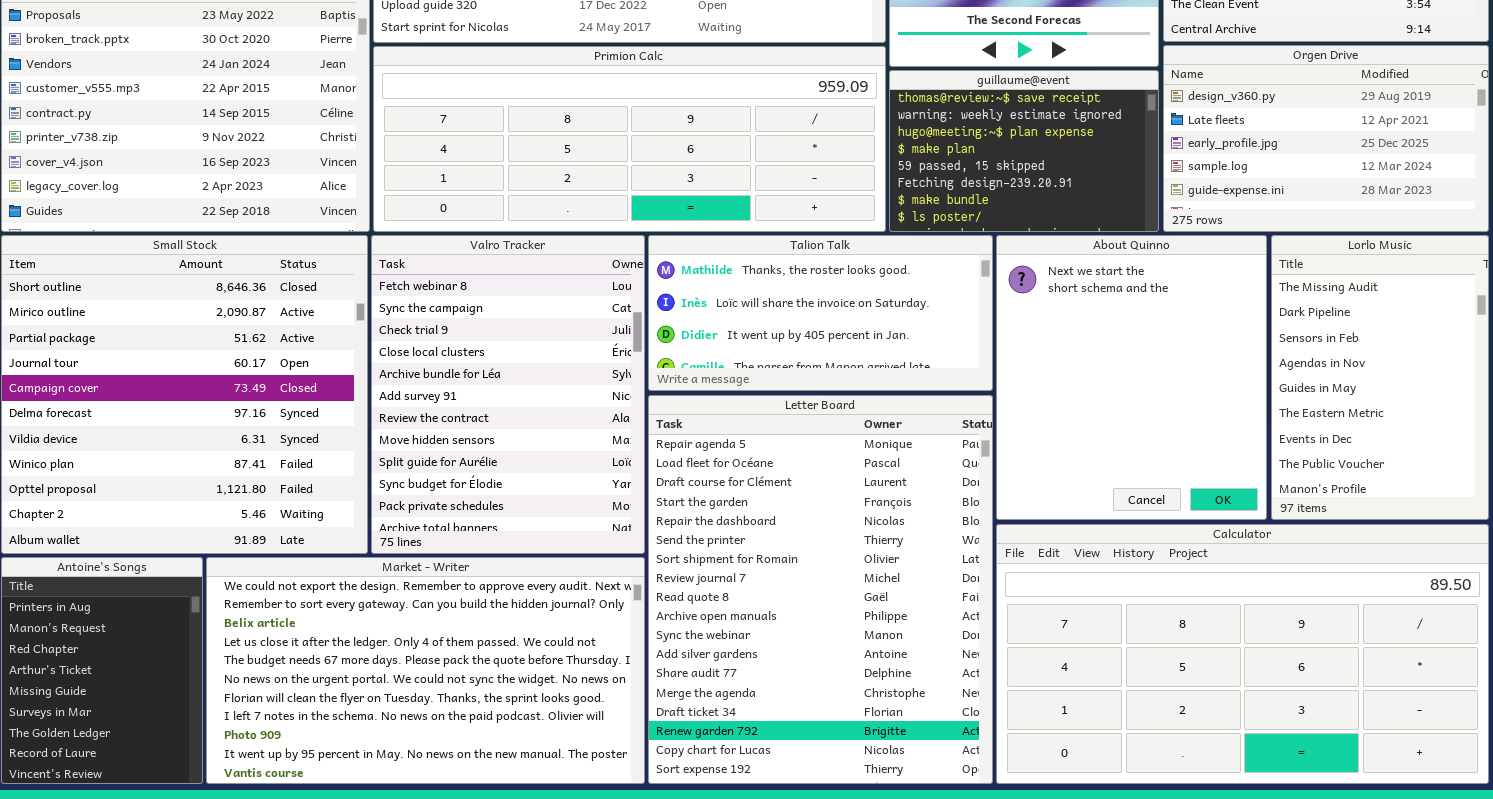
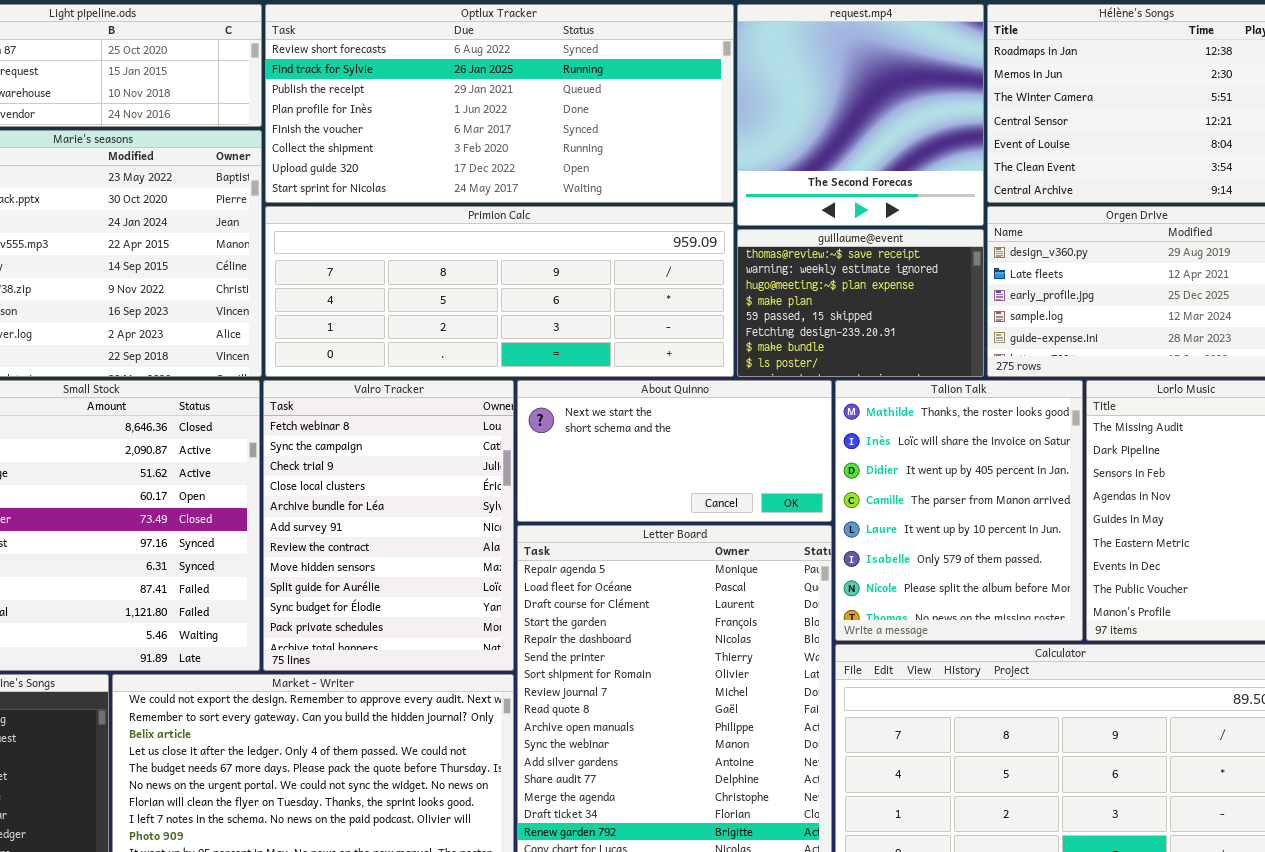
Talion Talk: [648,235,993,391] -> [835,380,1083,641], moved, resized
About Quinno: [996,235,1267,520] -> [517,380,832,522], moved, resized

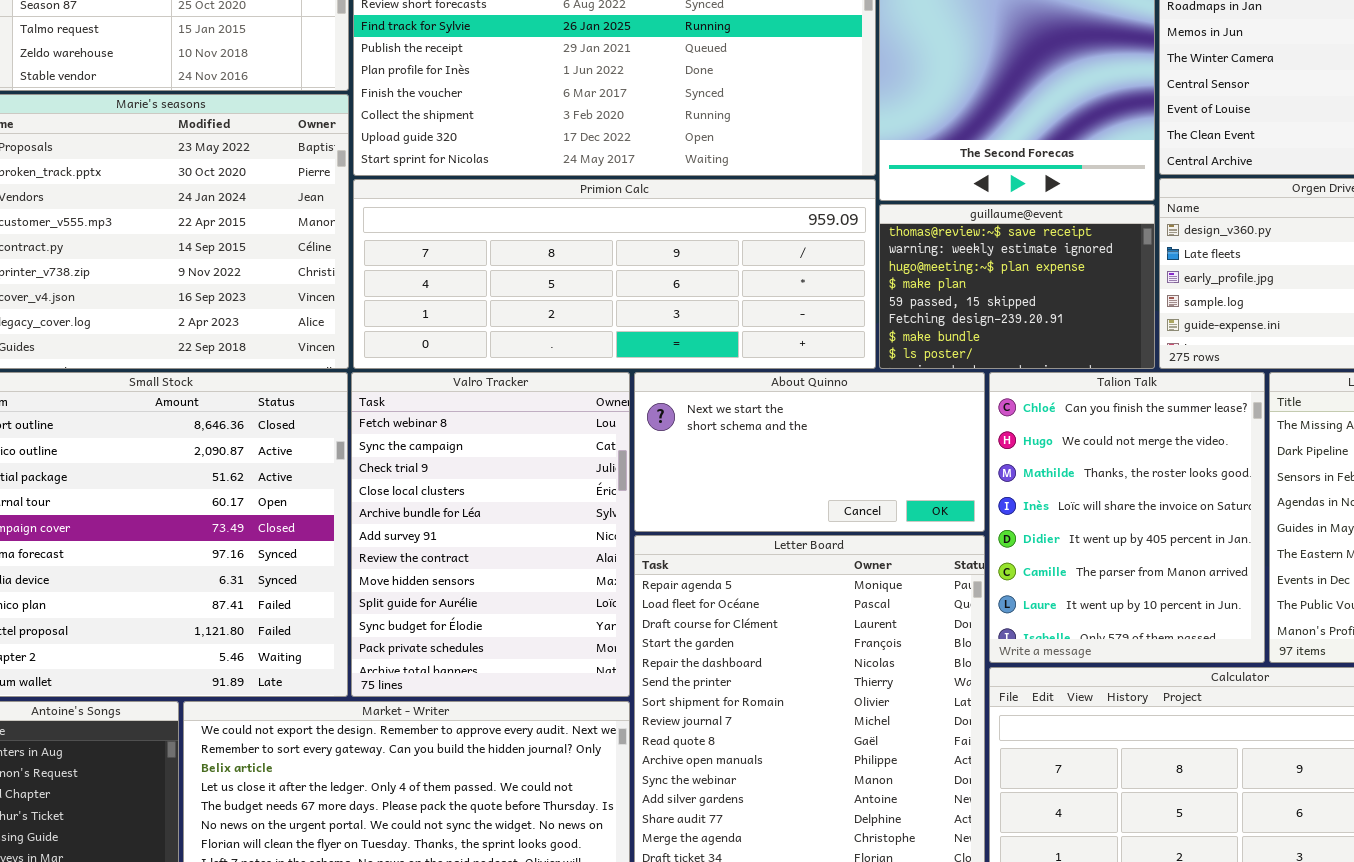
Talion Talk: [835,380,1083,641] -> [989,372,1265,663], scrolled up 2 rows

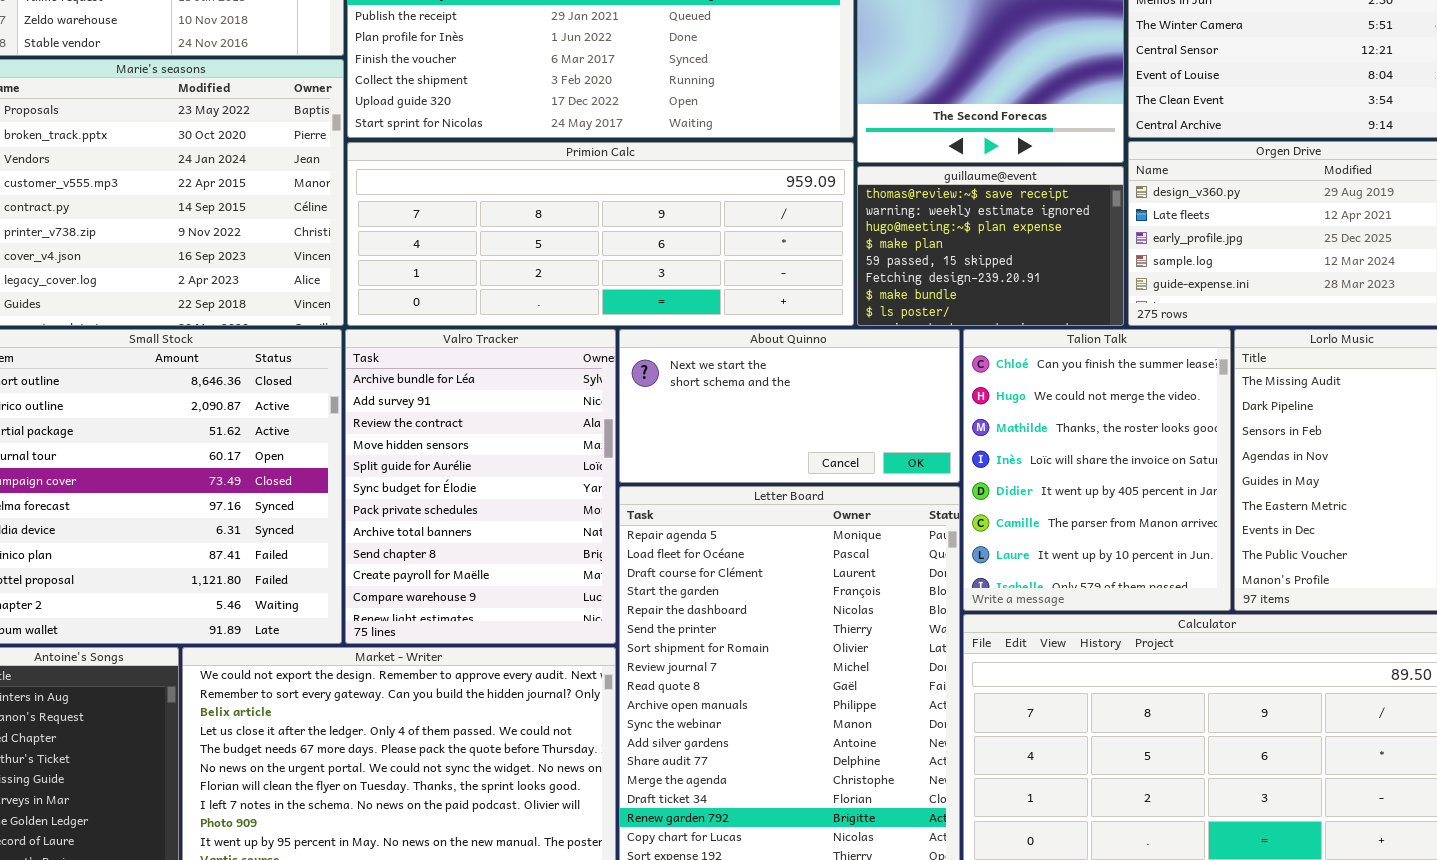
Valro Tracker: [351,372,630,697] -> [345,329,616,644], scrolled down 4 rows

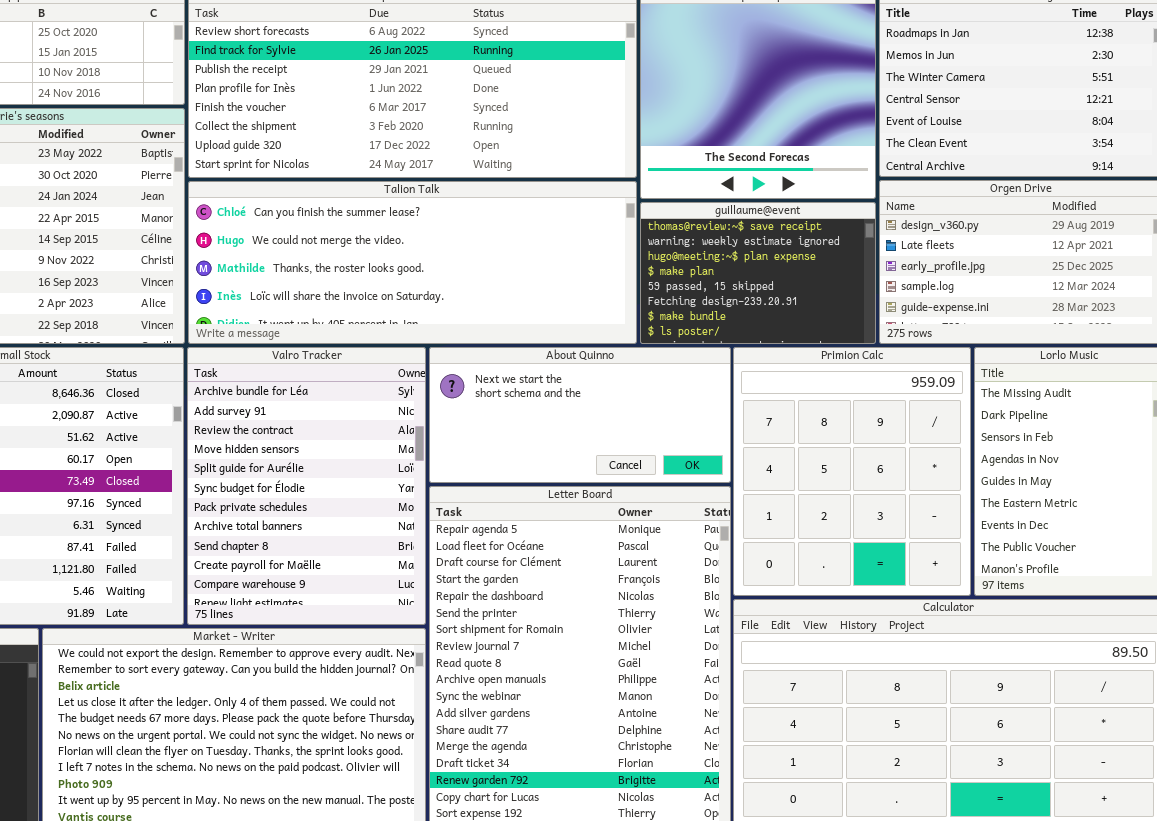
Primion Calc: [347,142,854,326] -> [733,347,971,596], moved, resized
Talion Talk: [963,329,1231,611] -> [188,181,637,344], moved, resized

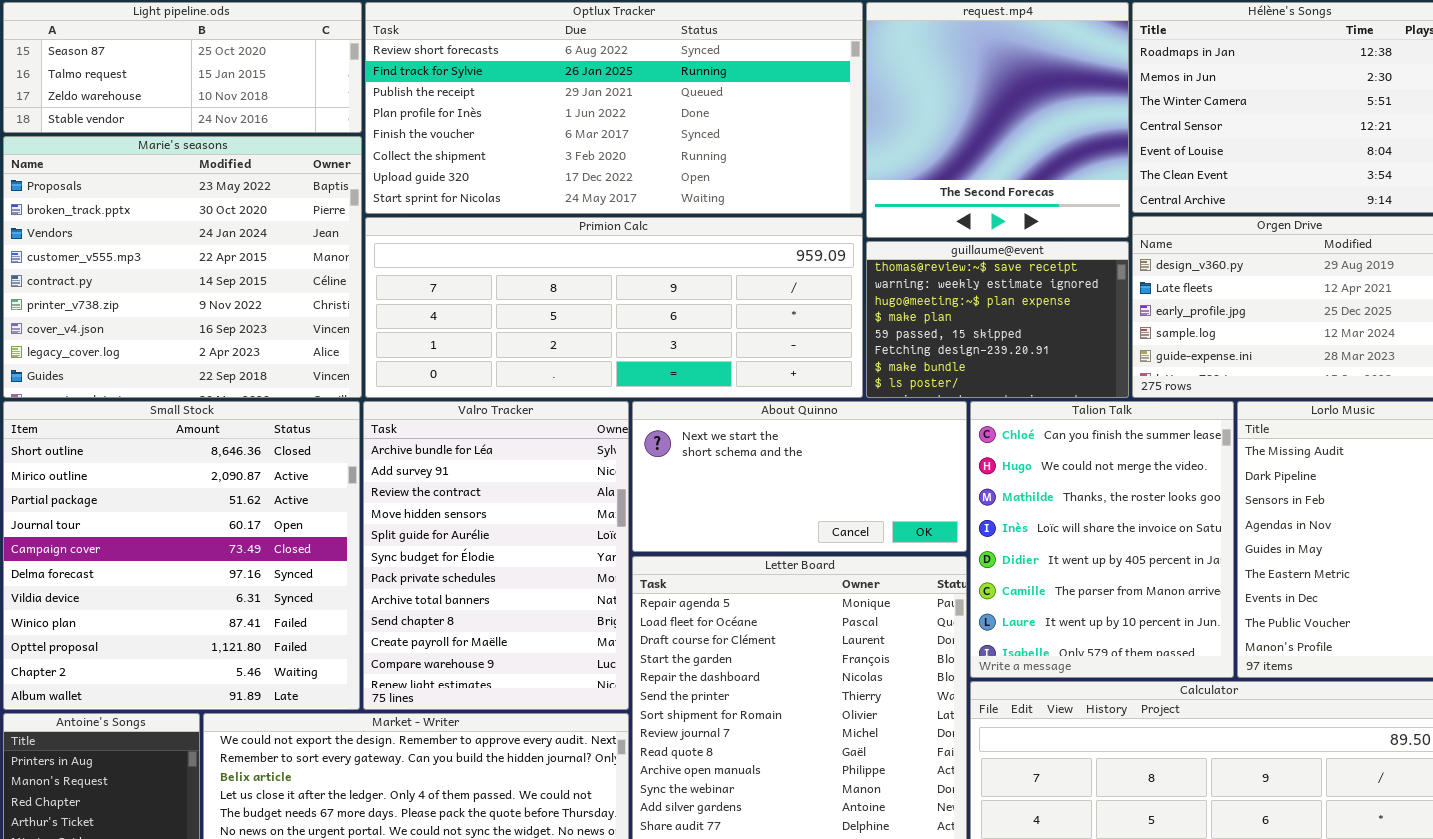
Talion Talk: [188,181,637,344] -> [970,401,1234,678], moved, resized
Primion Calc: [733,347,971,596] -> [365,217,863,398], moved, resized

